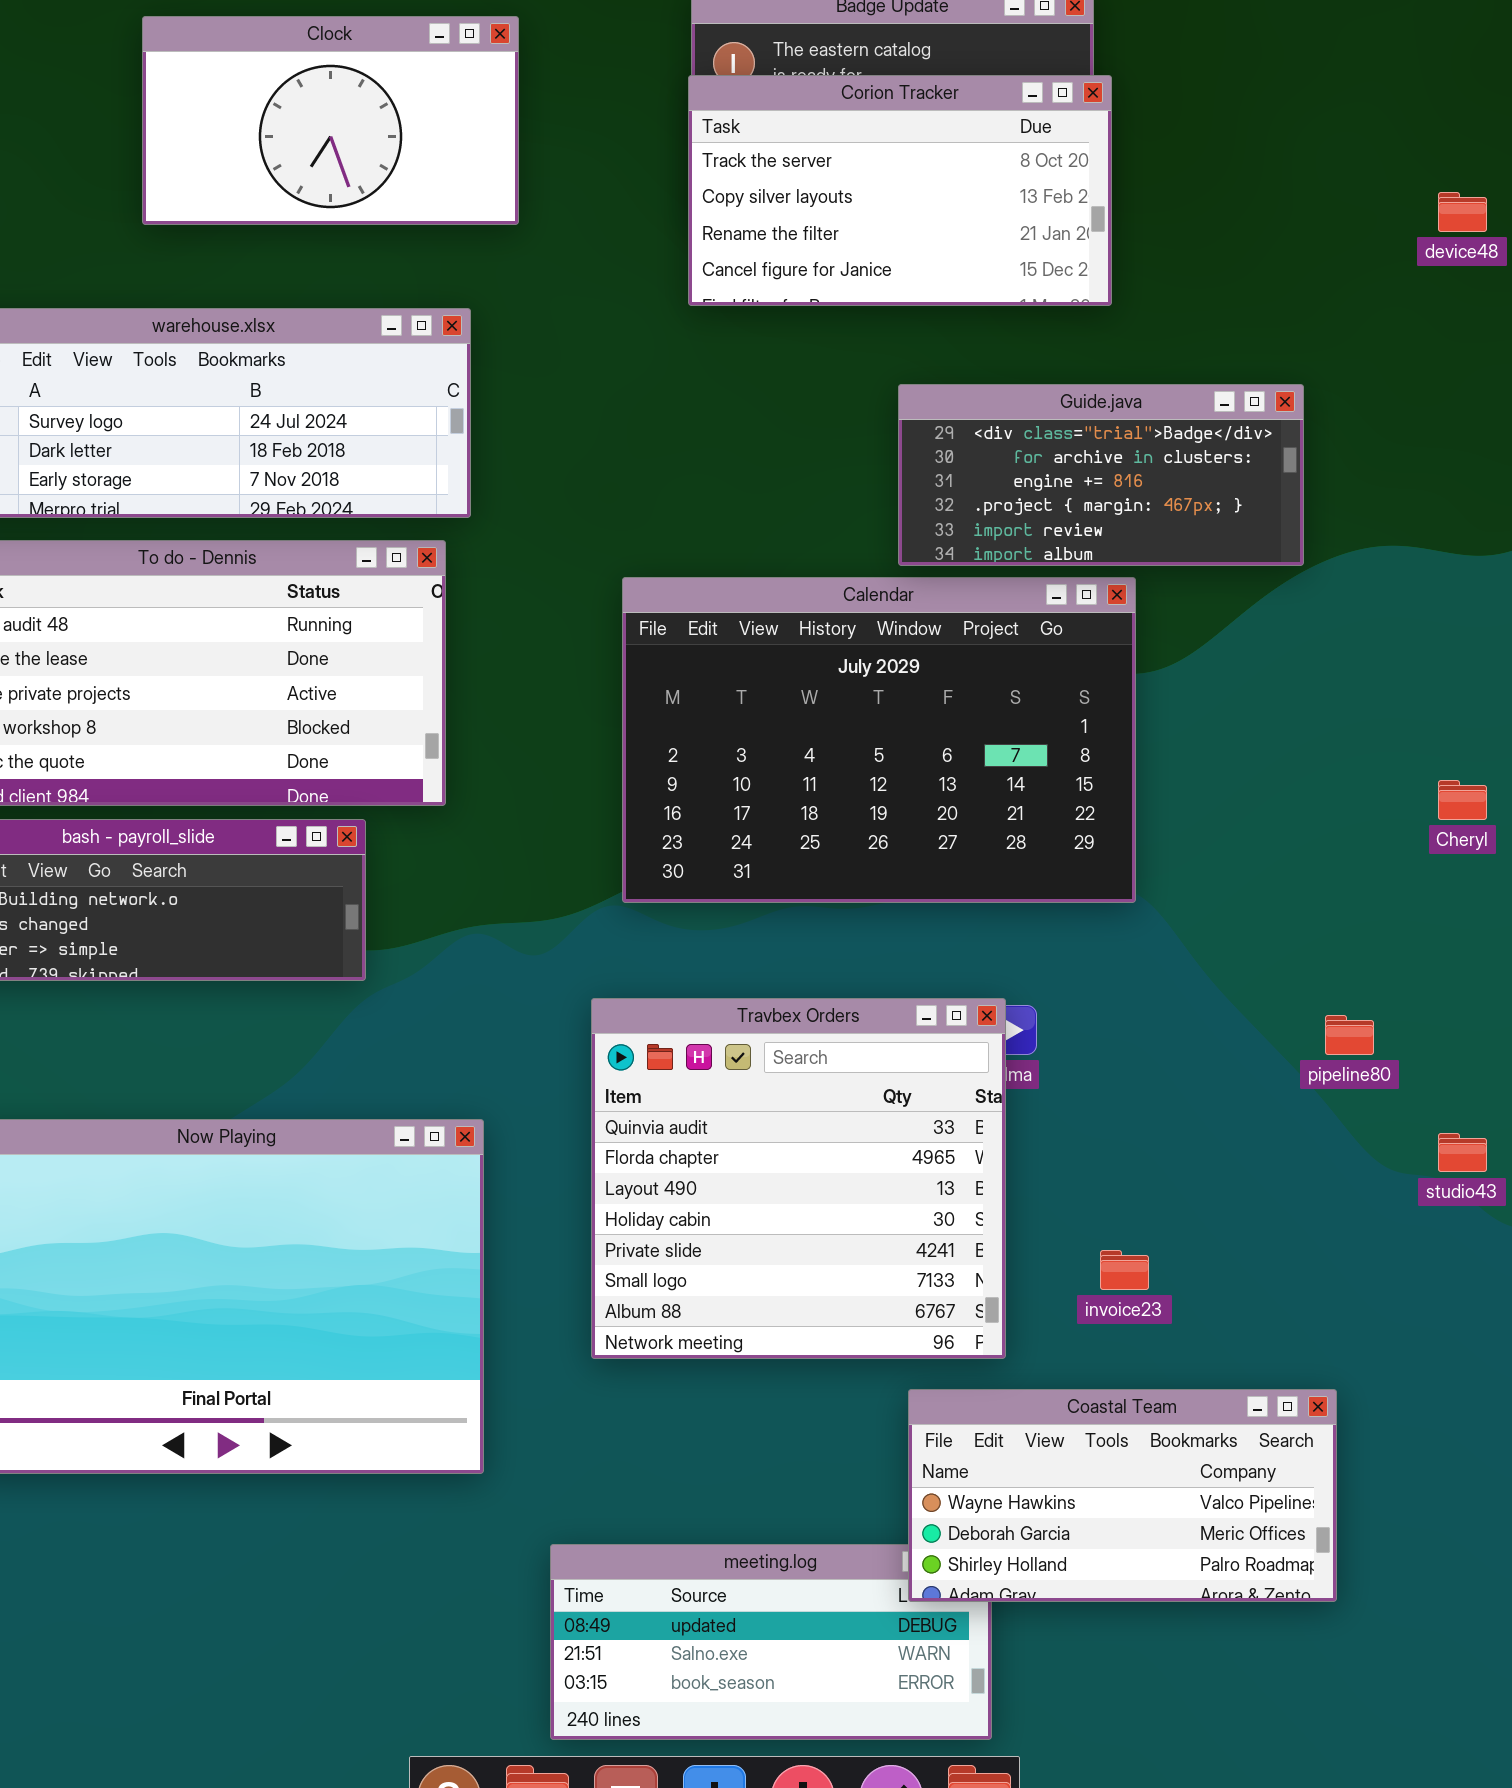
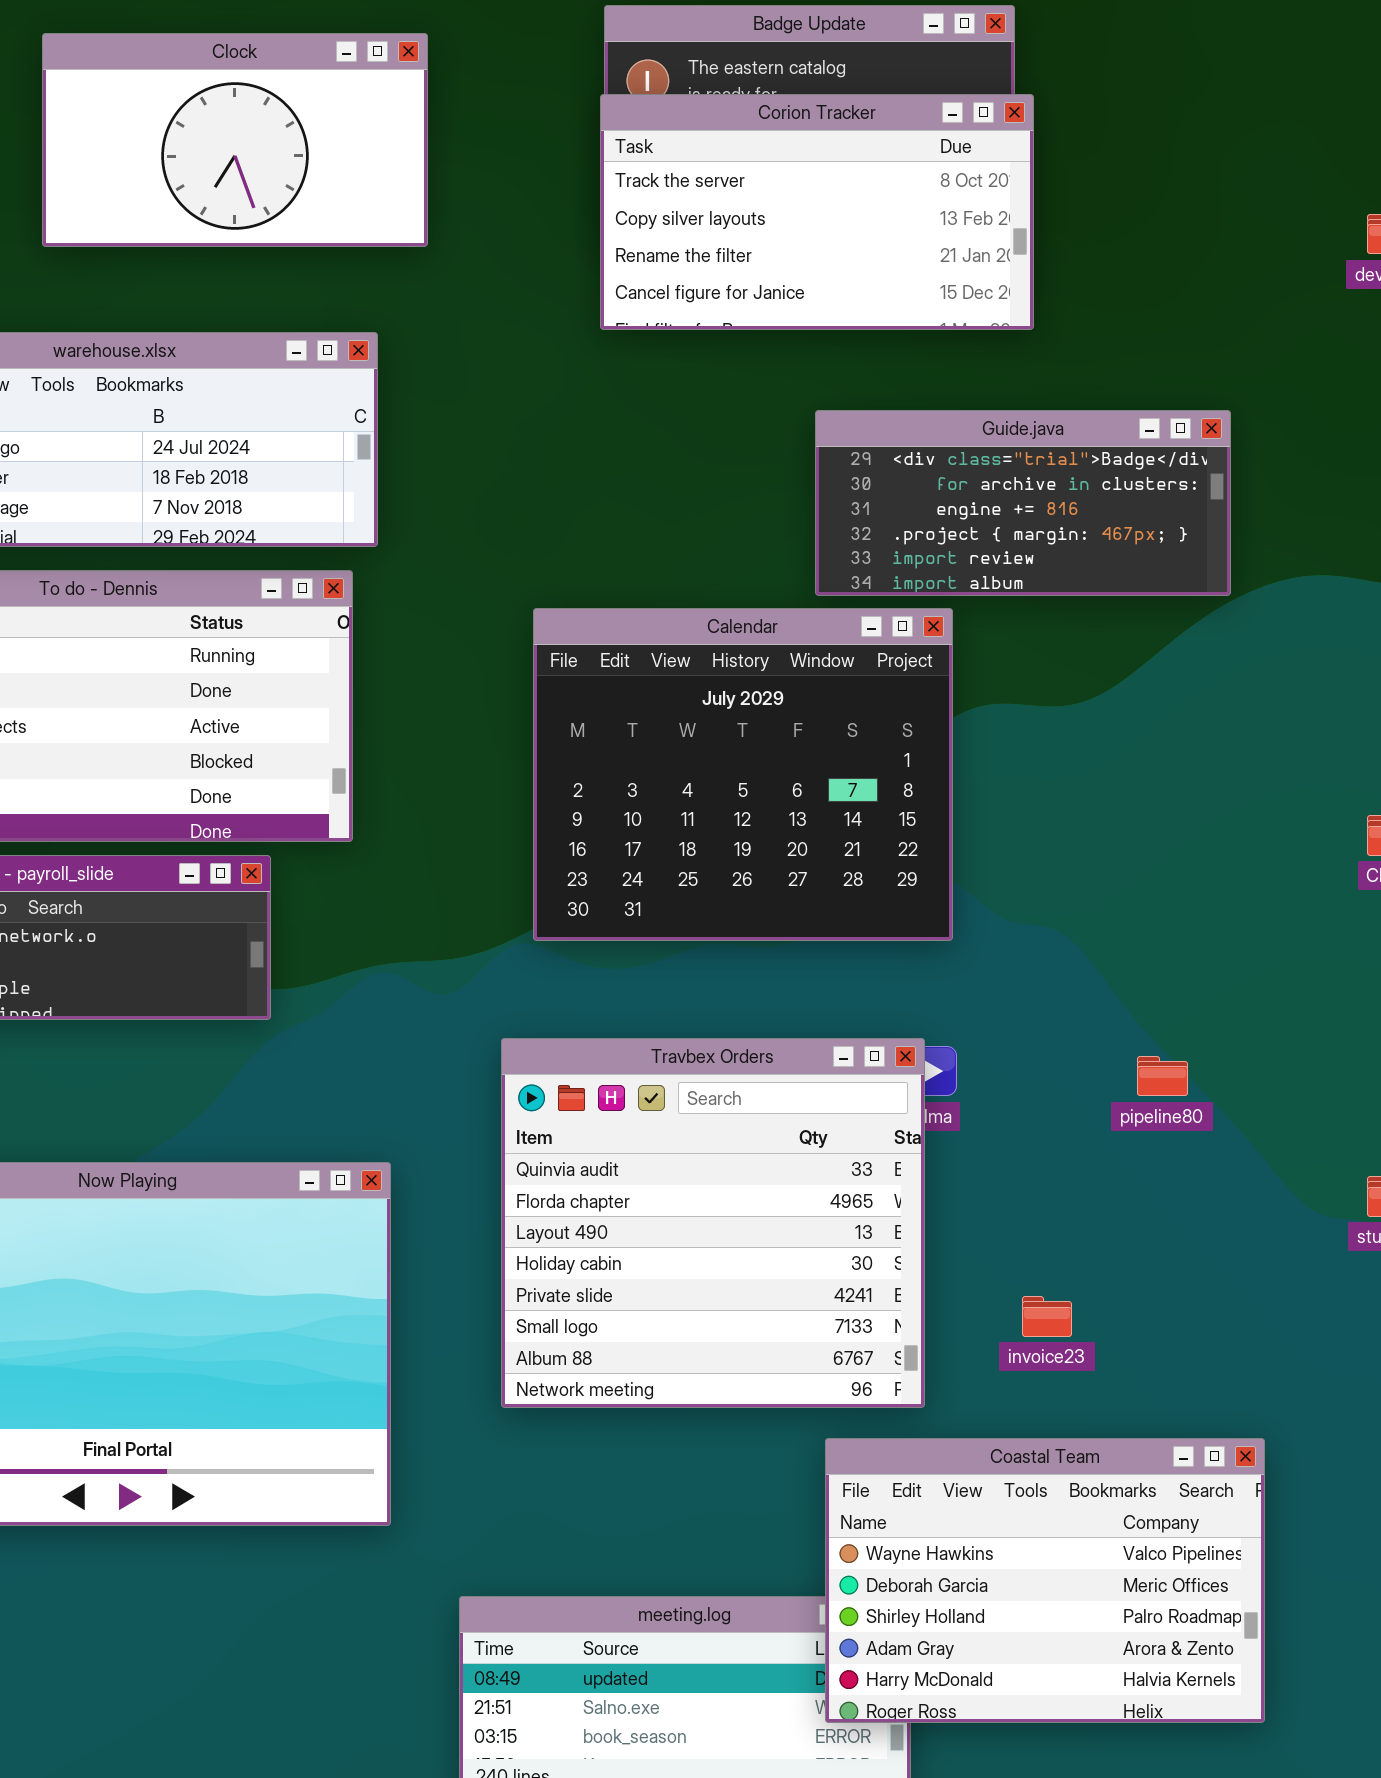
Calendar: [622,577,1136,903] -> [533,608,953,941], resized
pipeline80: [1325,1015,1374,1055] -> [1137,1056,1188,1096], moved
Coastal Team: [908,1389,1337,1602] -> [825,1438,1265,1723], resized

